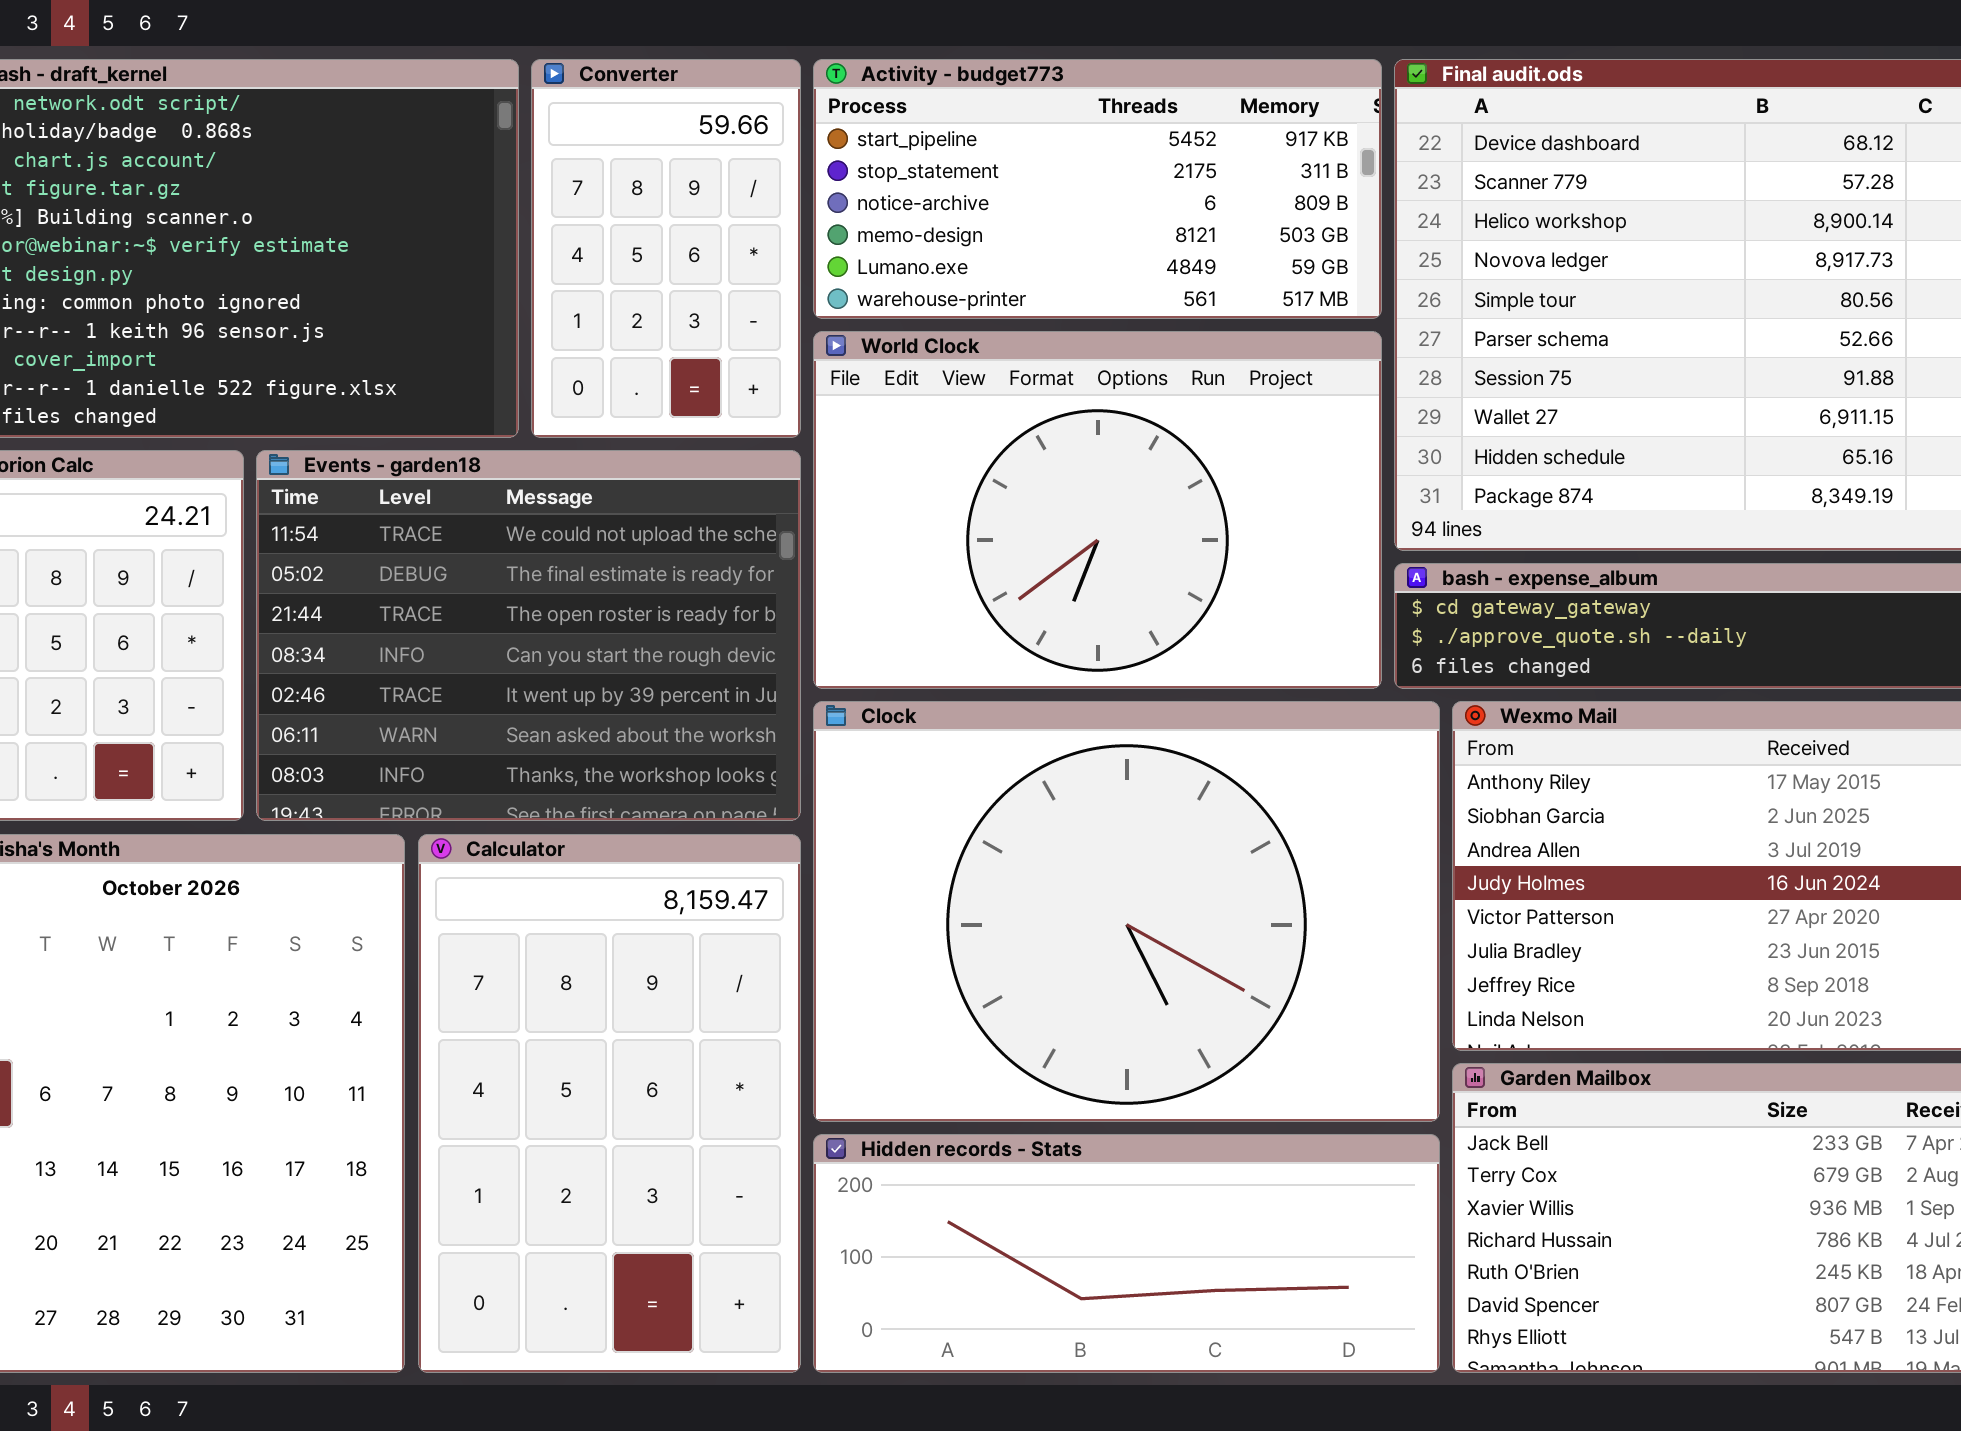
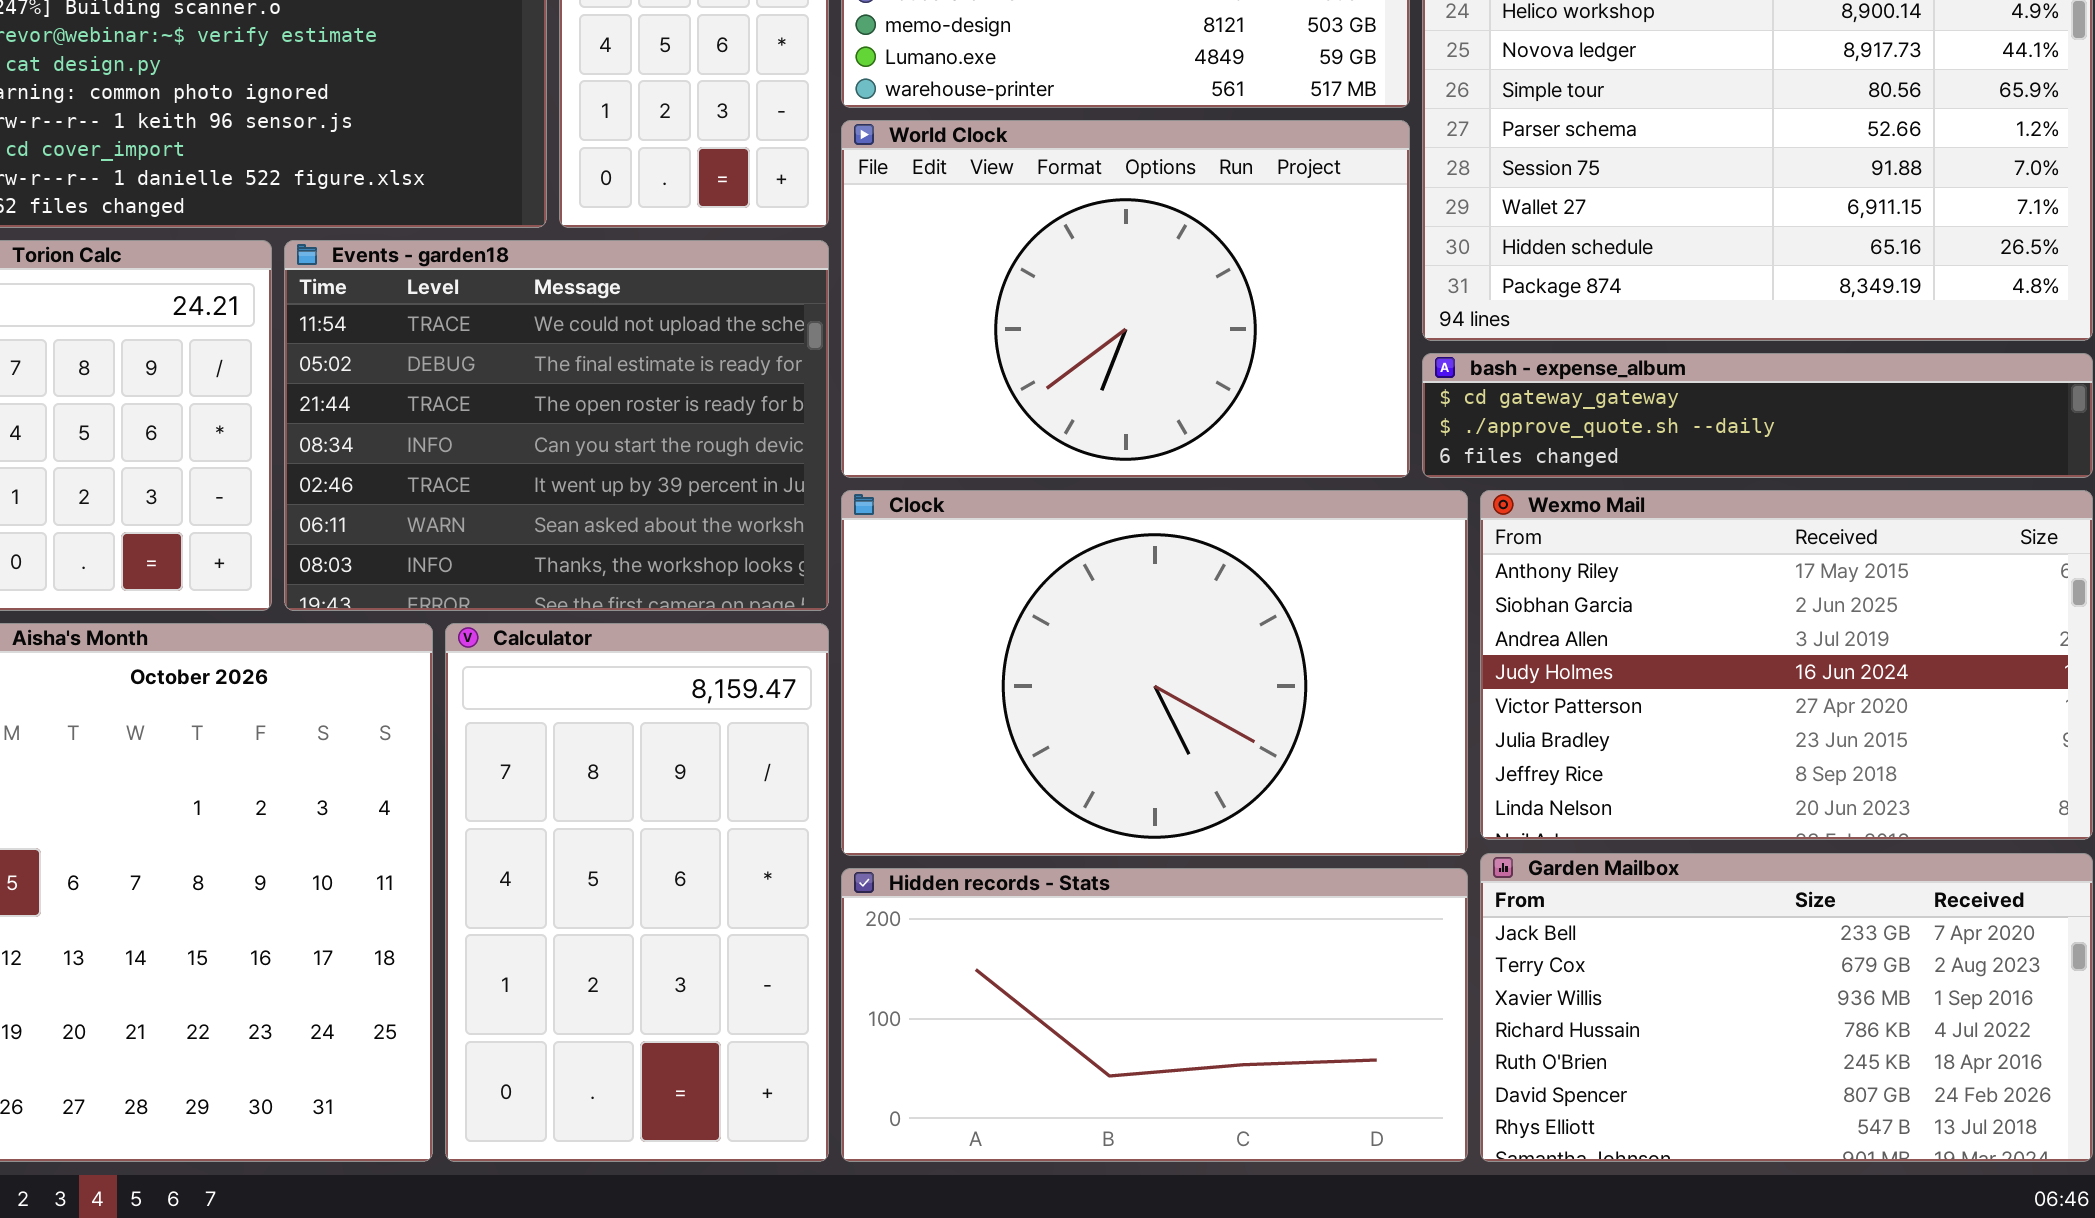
Clock: [813,701,1440,1122] -> [841,490,1468,856], resized
Hidden records - Stats: [813,1134,1440,1373] -> [841,868,1468,1162], resized

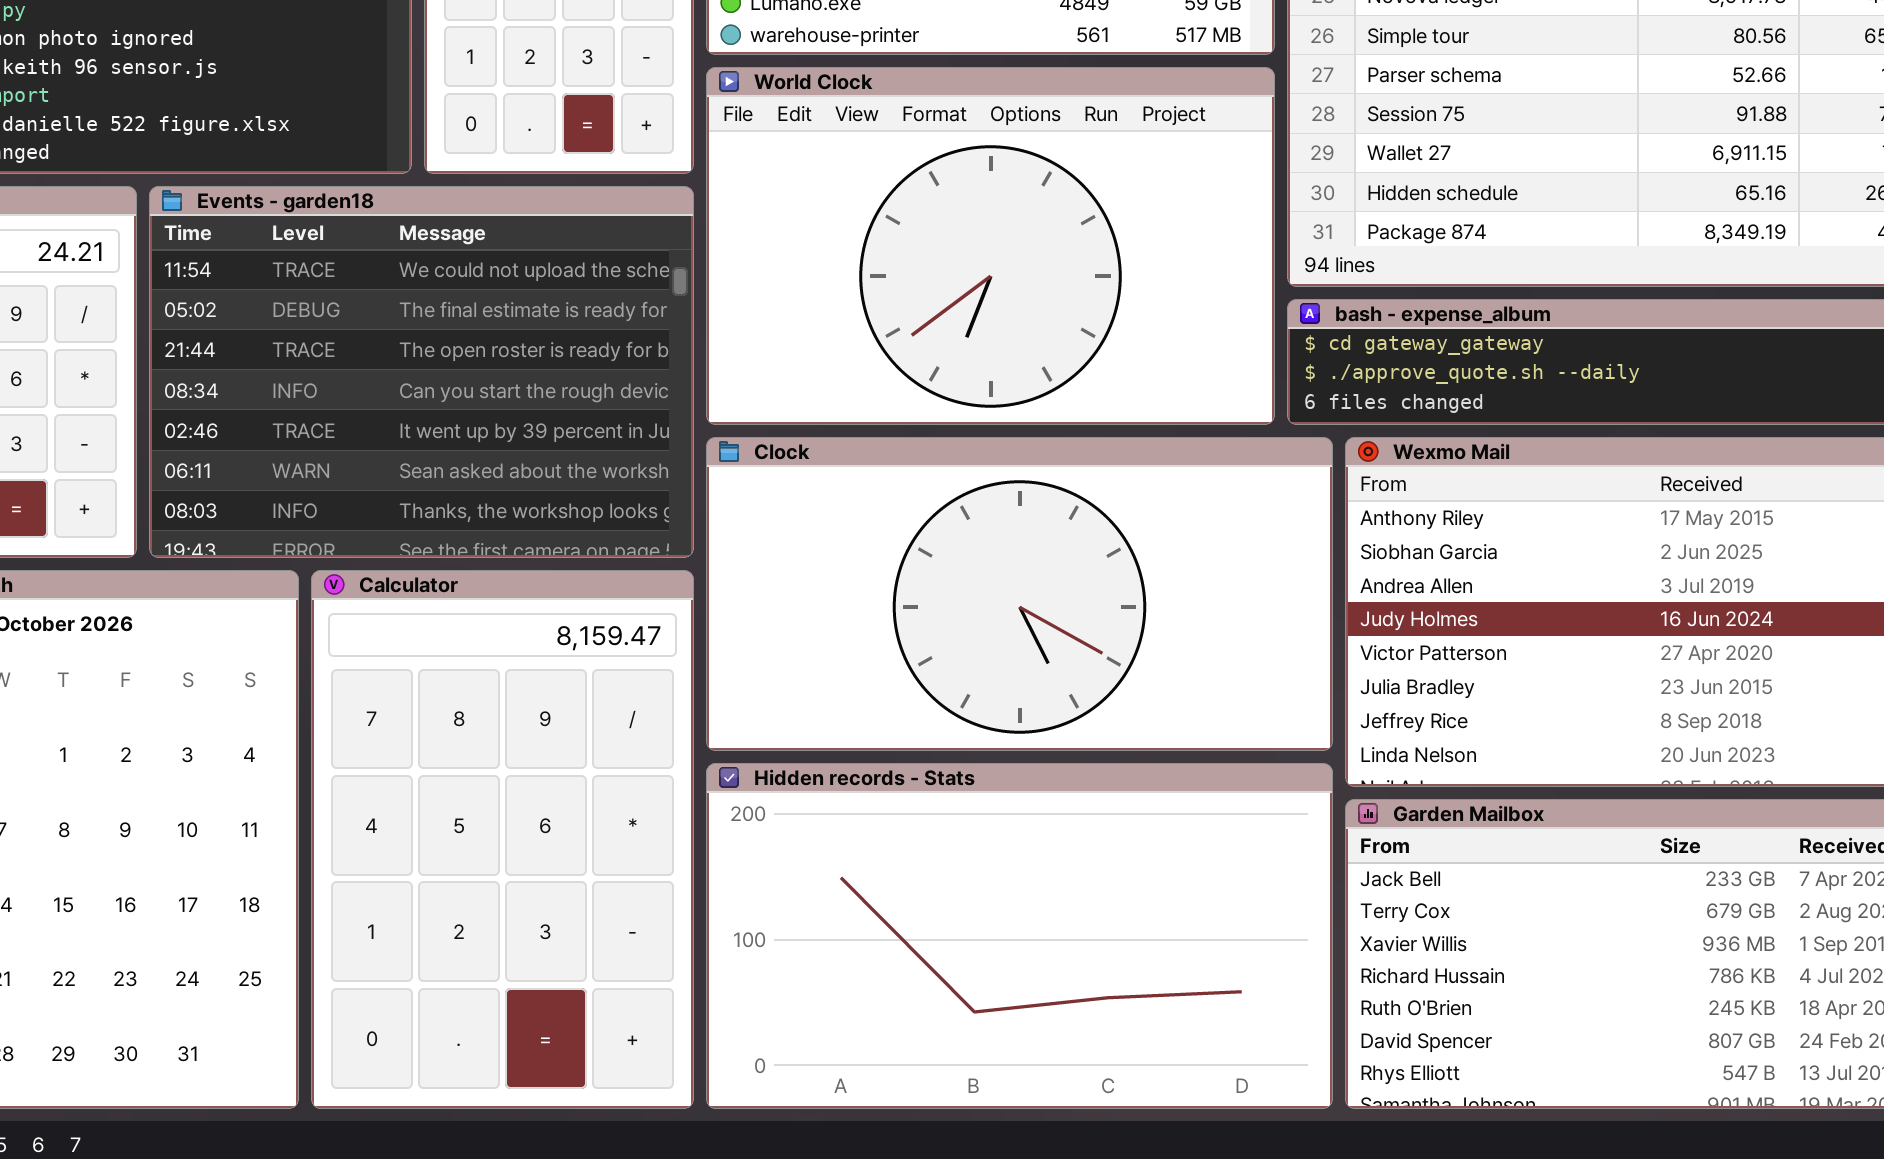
Clock: [841,490,1468,856] -> [706,437,1333,751], resized
Hidden records - Stats: [841,868,1468,1162] -> [706,763,1333,1109], resized

